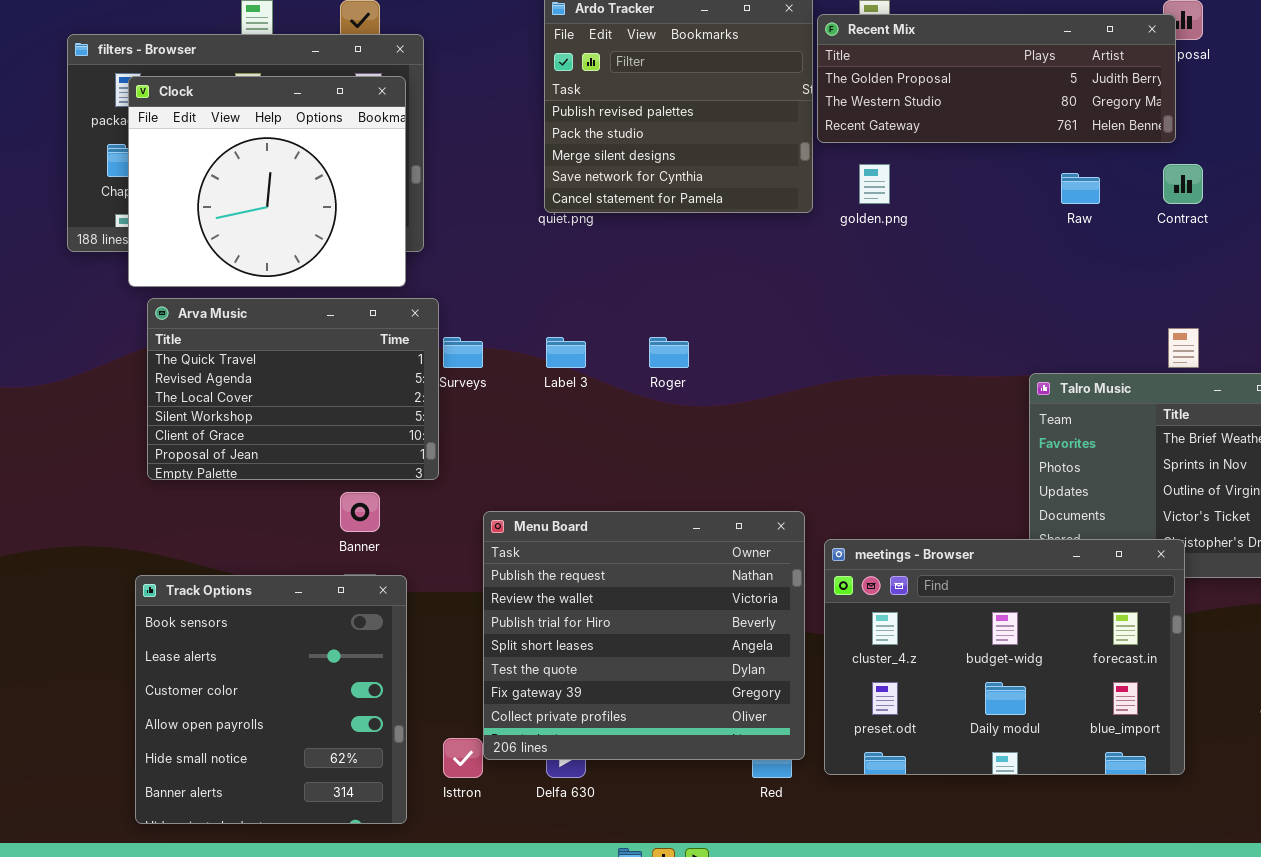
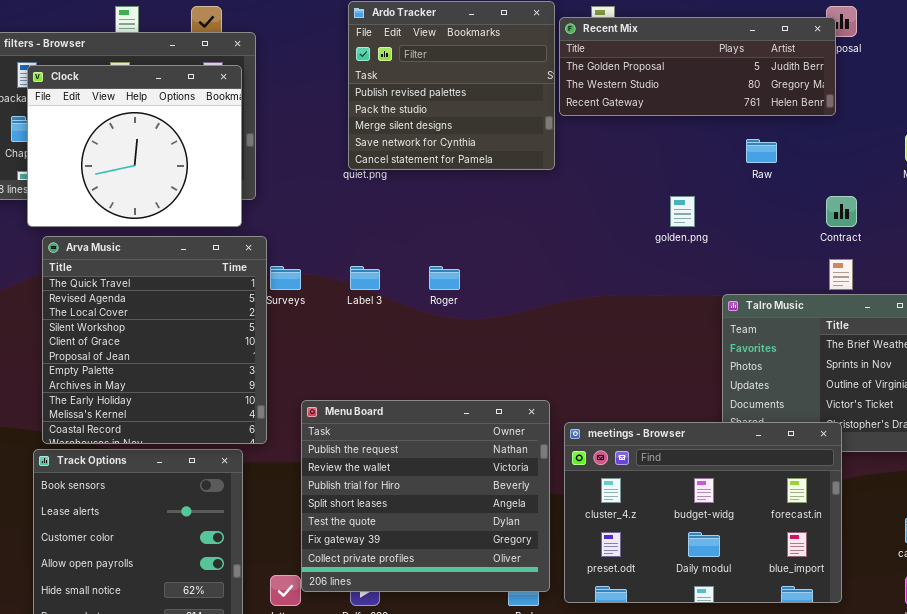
golden.png: [859,164,890,204] -> [670,196,695,227], moved
Contract: [1163,164,1203,204] -> [826,196,857,227], moved
Arva Music: [147,298,439,480] -> [42,236,267,444], resized

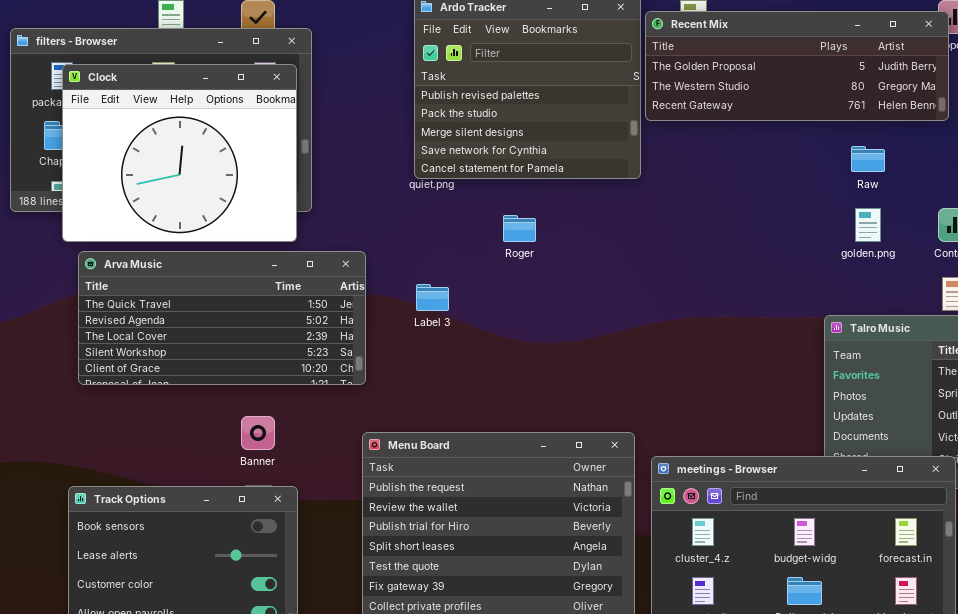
golden.png: [670,196,695,227] -> [855,208,881,242], moved
Arva Music: [42,236,267,444] -> [78,251,366,385], resized
Roger: [429,266,460,290] -> [503,215,536,242], moved

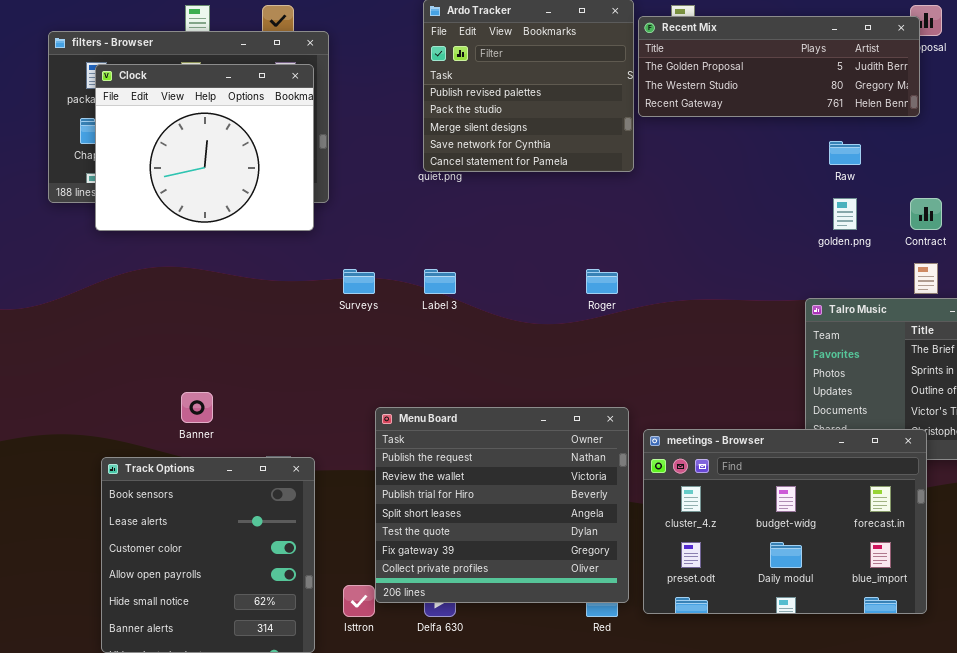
Roger: [503,215,536,242] -> [586,269,618,294], moved
Arva Music: [78,251,366,385] -> none, closed
Banner: [241,416,275,450] -> [181,392,213,423], moved

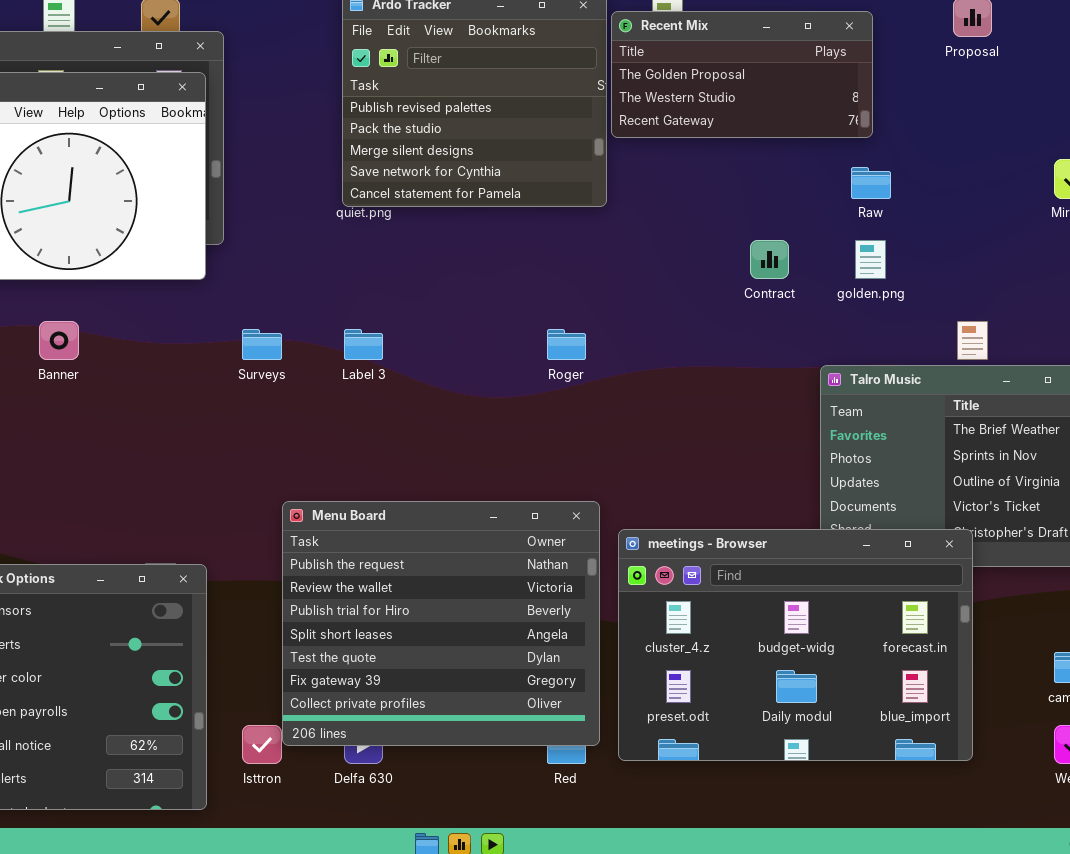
Recent Mix: [638,16,920,117] -> [611,11,873,138], resized
Contract: [910,198,942,230] -> [750,240,789,279], moved
Banner: [181,392,213,423] -> [39,321,79,360], moved

